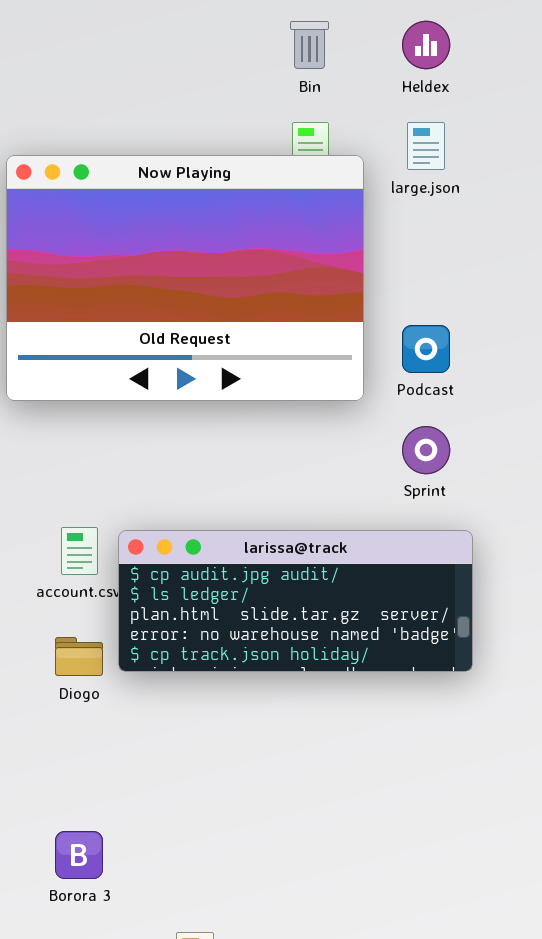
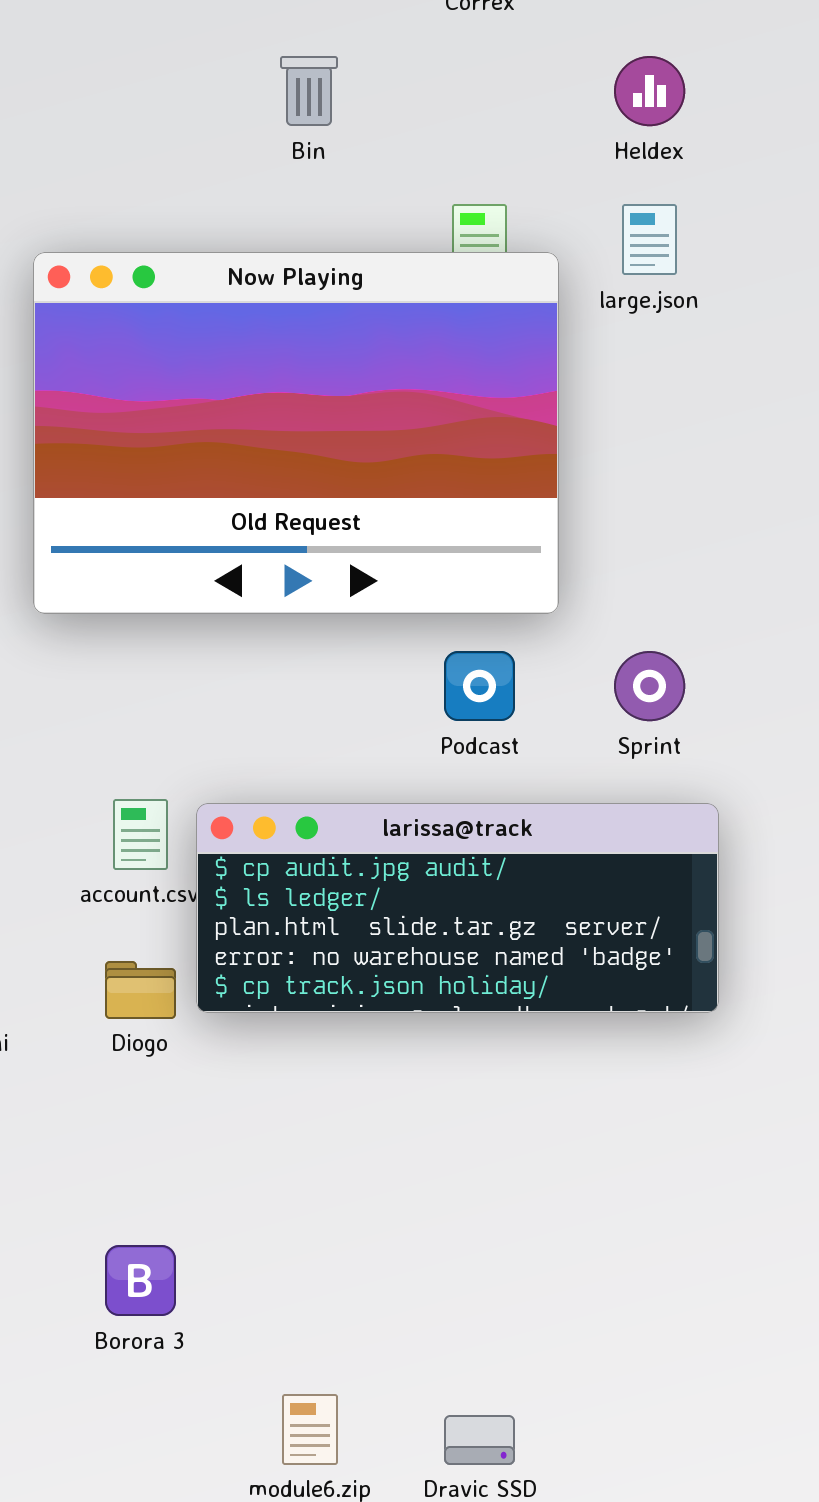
Bin: [290,21,329,69] -> [280,56,338,126], moved
Podcast: [402,325,450,373] -> [444,651,515,721], moved

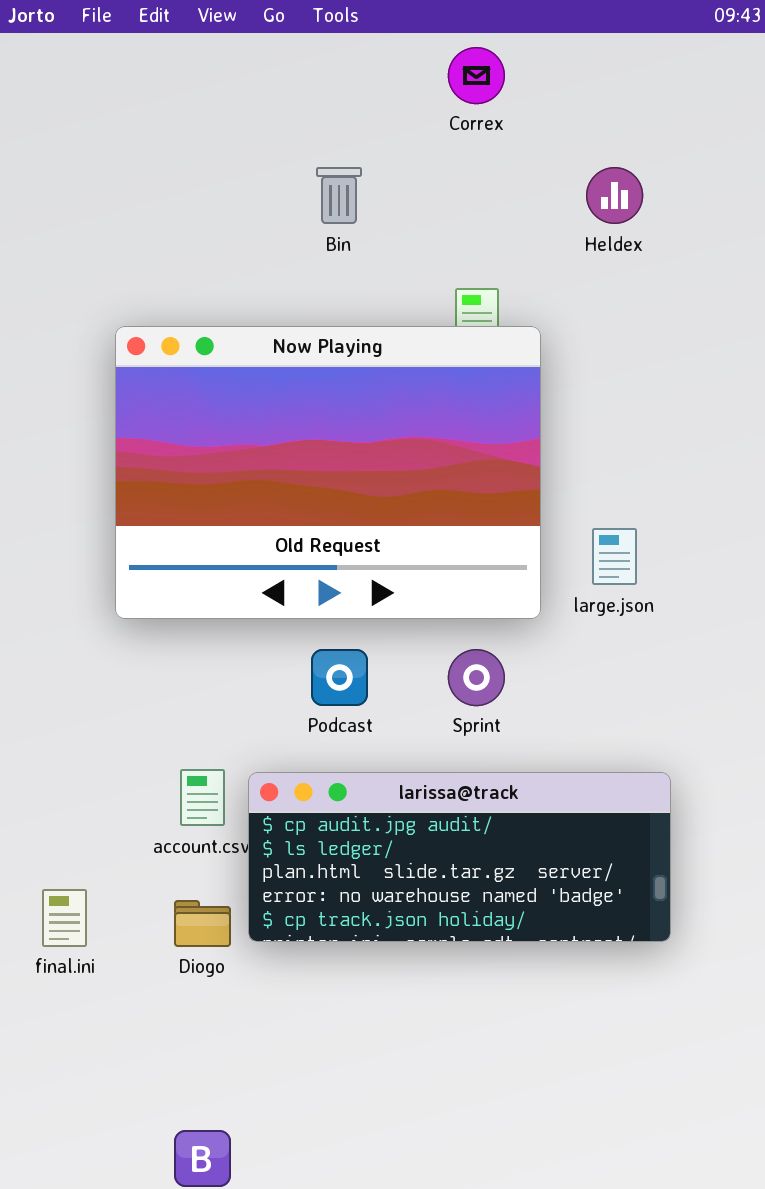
large.json: [622,204,677,275] -> [592,528,637,585], moved
Podcast: [444,651,515,721] -> [311,649,368,706], moved
Sprint: [614,651,685,721] -> [448,649,505,706], moved

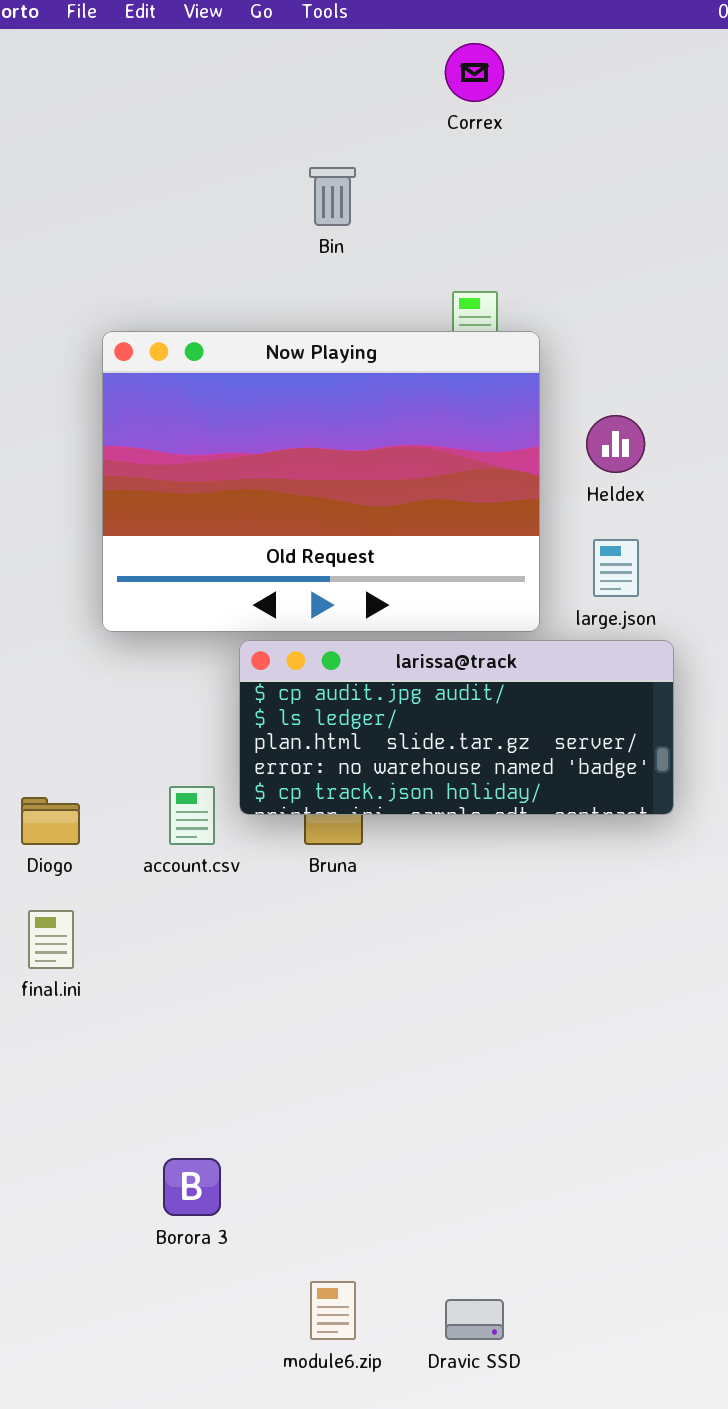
Heldex: [586,167,643,224] -> [586,415,645,473], moved
larissa@track: [248,772,671,942] -> [239,640,674,815], moved
Diogo: [174,900,231,947] -> [21,797,80,845], moved

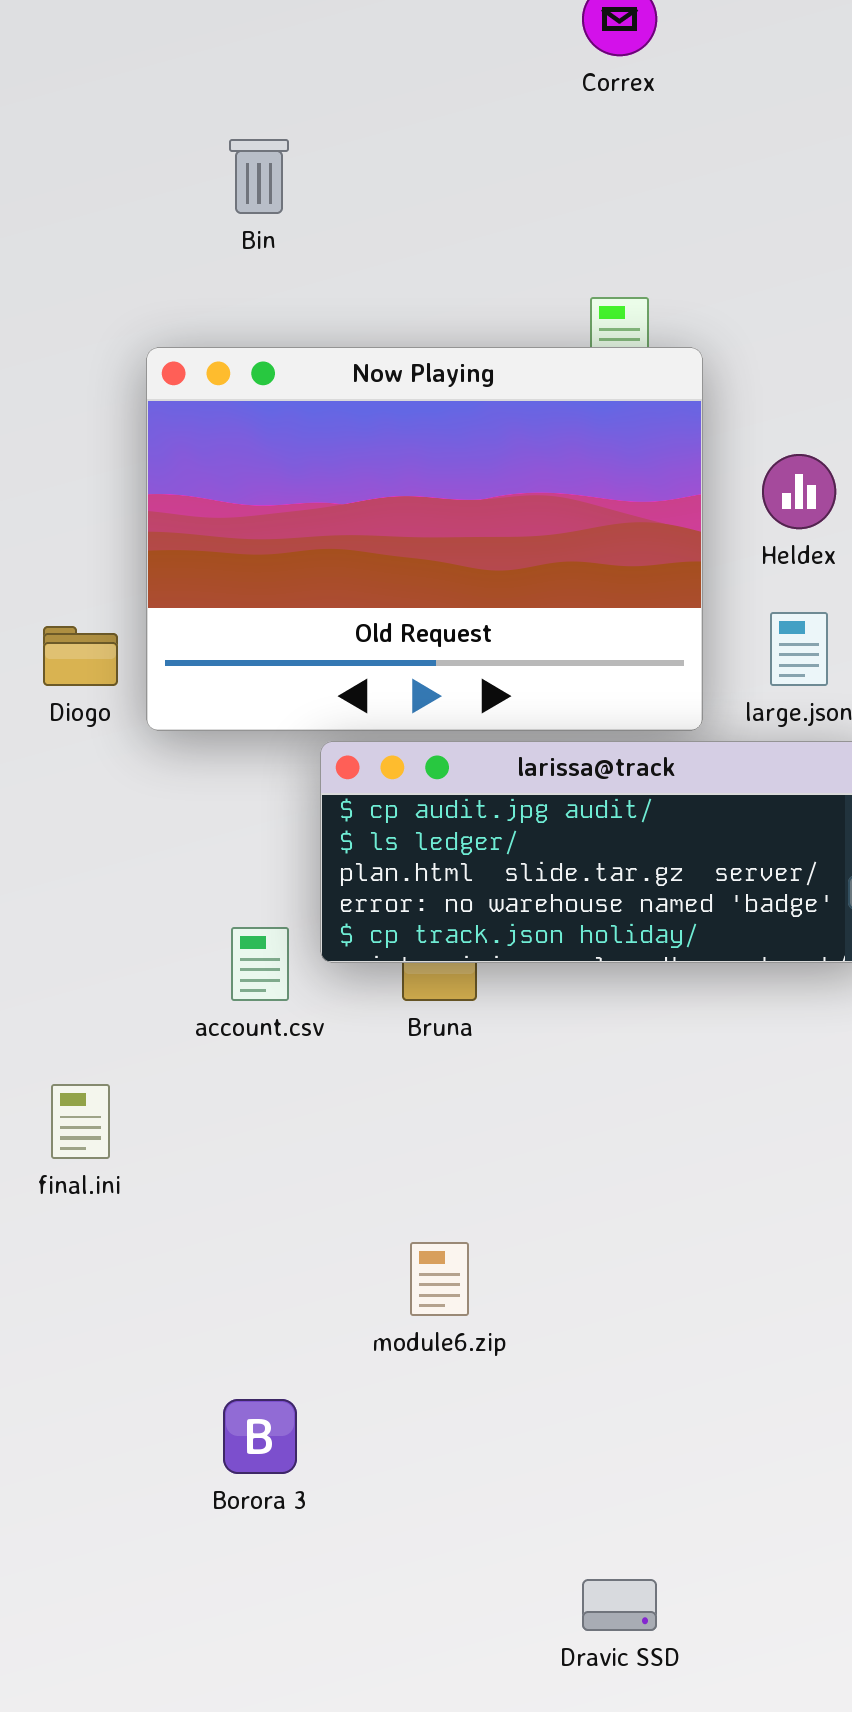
Bin: [309,167,356,226] -> [229,139,289,214], moved
Diogo: [21,797,80,845] -> [43,626,118,686], moved
module6.zip: [310,1281,356,1340] -> [410,1242,469,1316], moved

